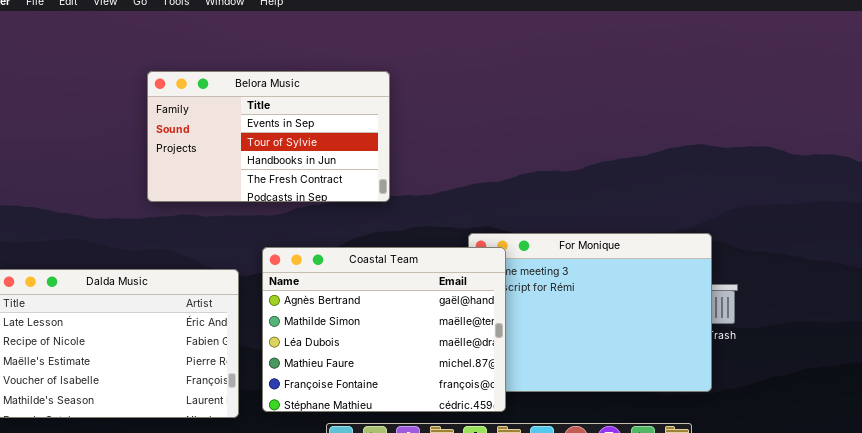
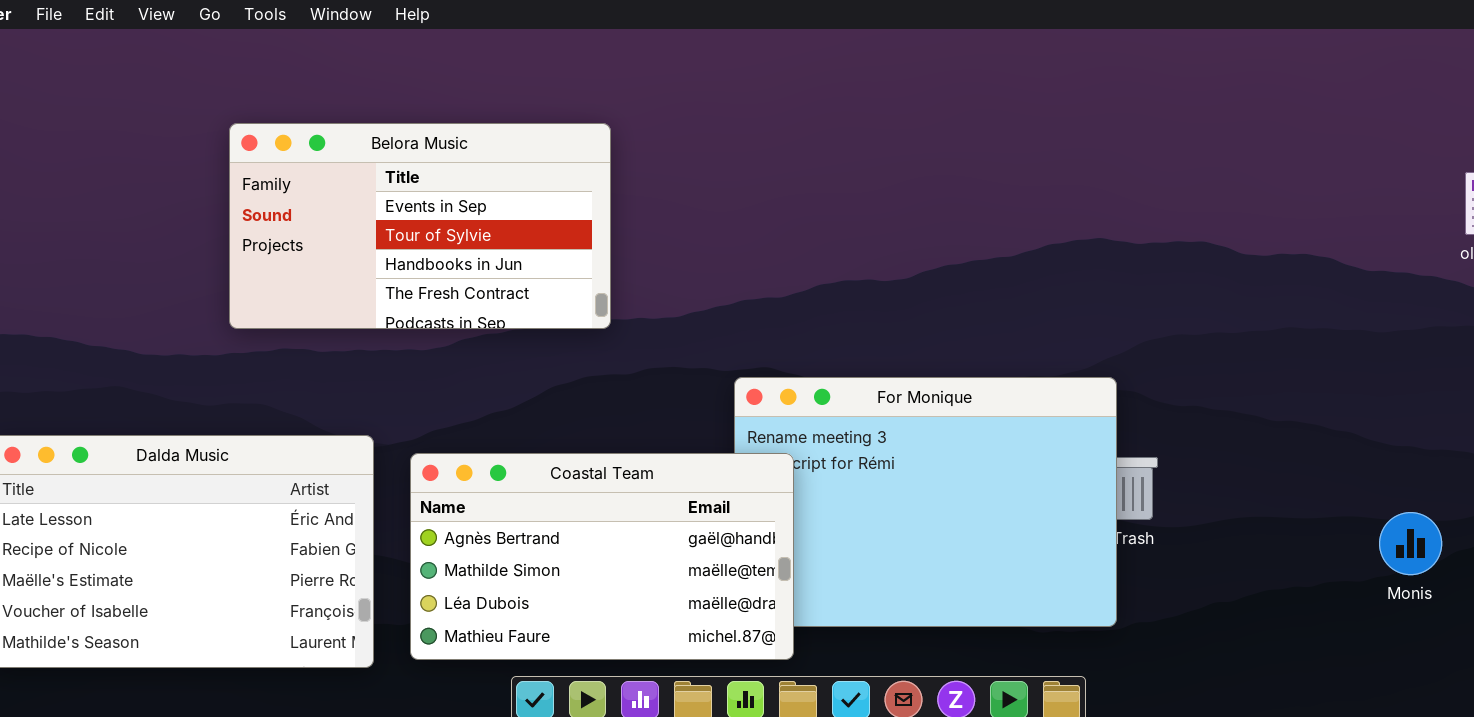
Coastal Team: [262,247,506,412] -> [410,453,794,660], resized

